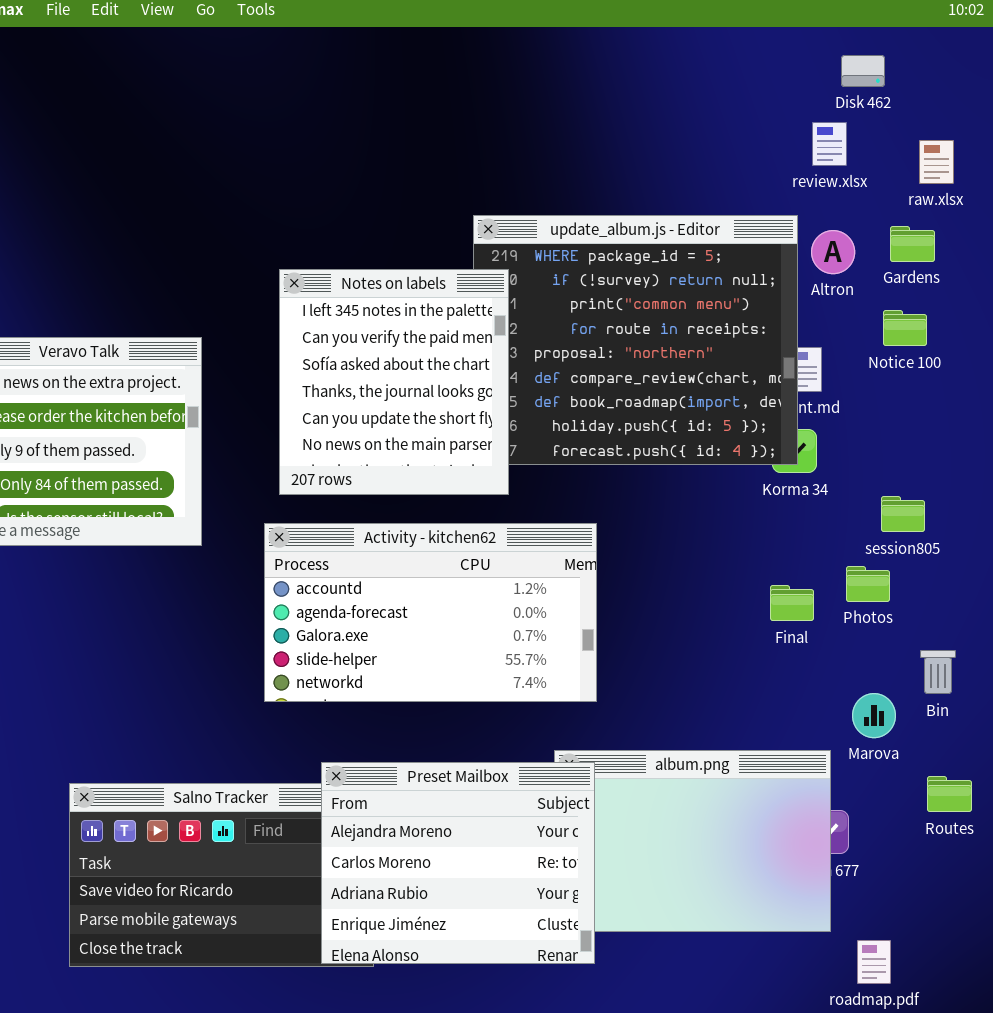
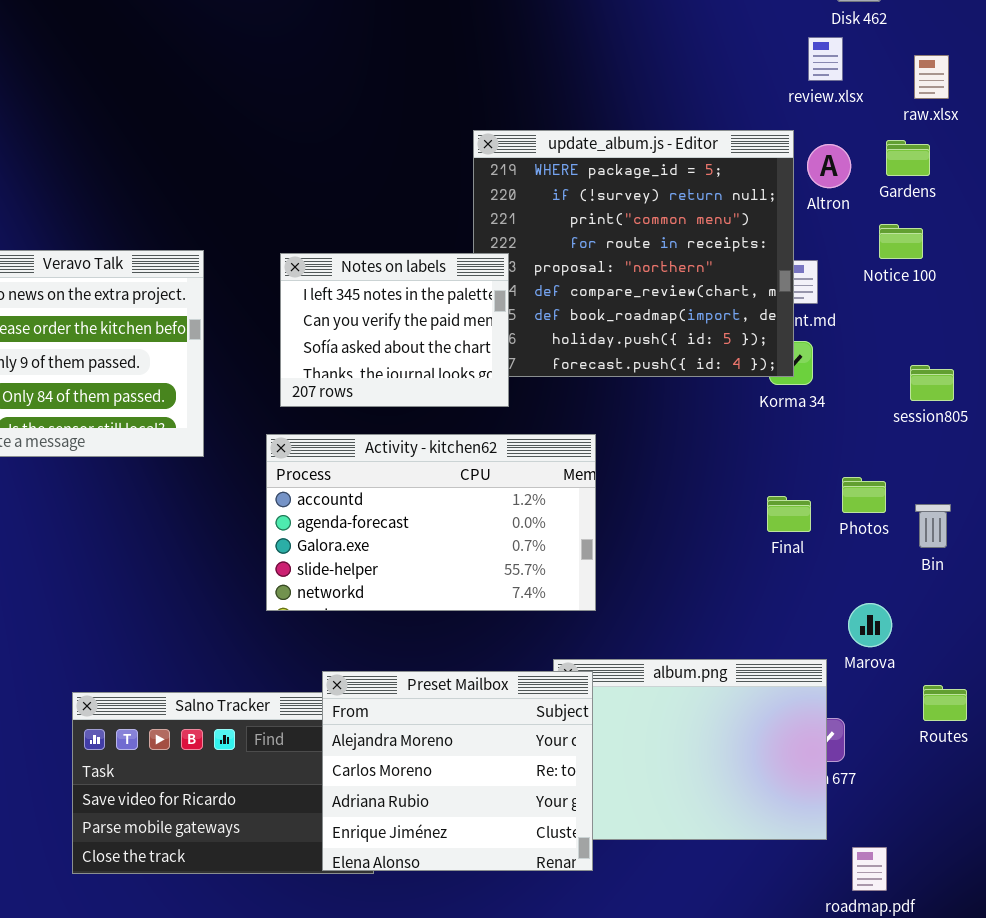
Notes on labels: [279,269,509,495] -> [280,253,509,407], resized
session805: [881,496,925,532] -> [910,365,954,401], moved
Bin: [920,650,956,694] -> [915,504,951,548], moved

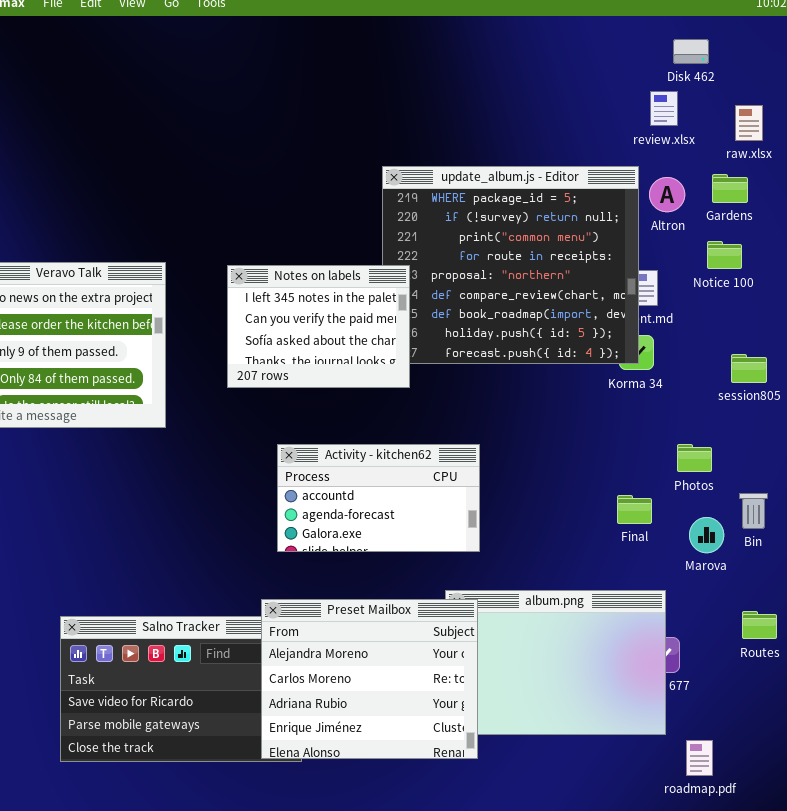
Activity - kitchen62: [266,434,596,611] -> [277,444,480,552], resized
Final: [767,496,811,532] -> [617,495,652,524], moved
Bin: [915,504,951,548] -> [739,493,768,529], moved
Marova: [848,603,892,647] -> [689,517,724,553], moved

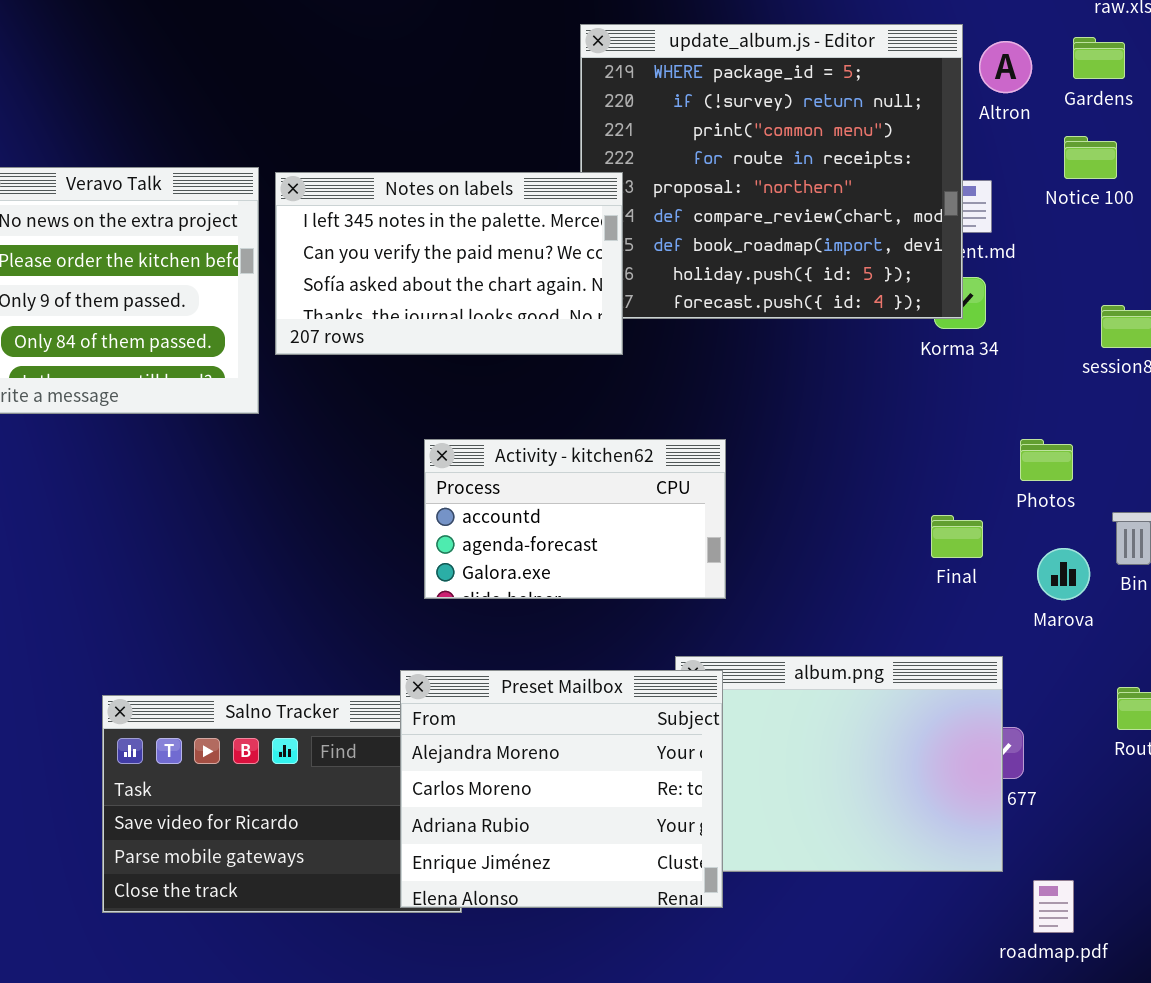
Notes on labels: [227,265,410,388] -> [275,172,623,355], resized

